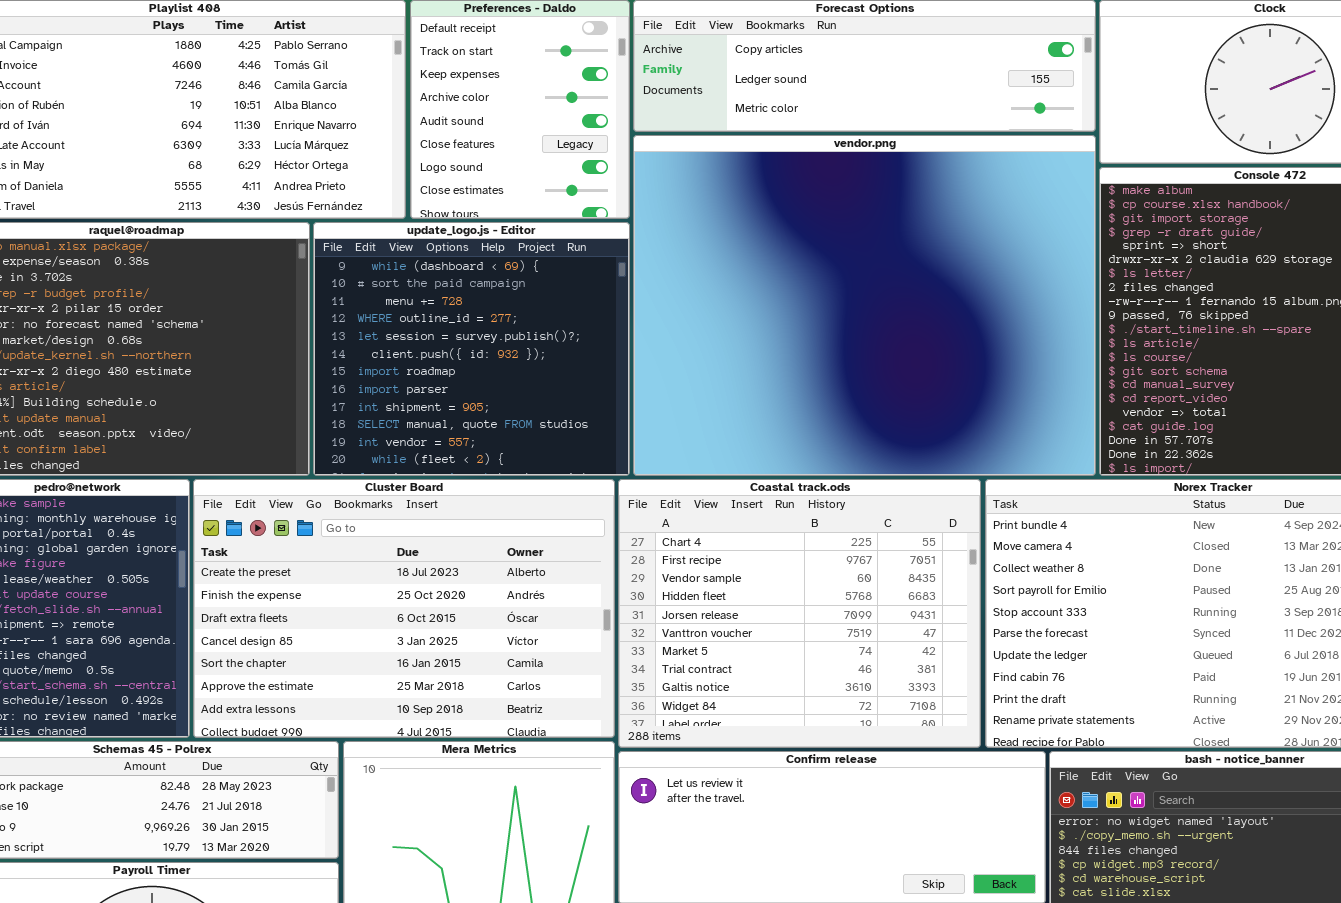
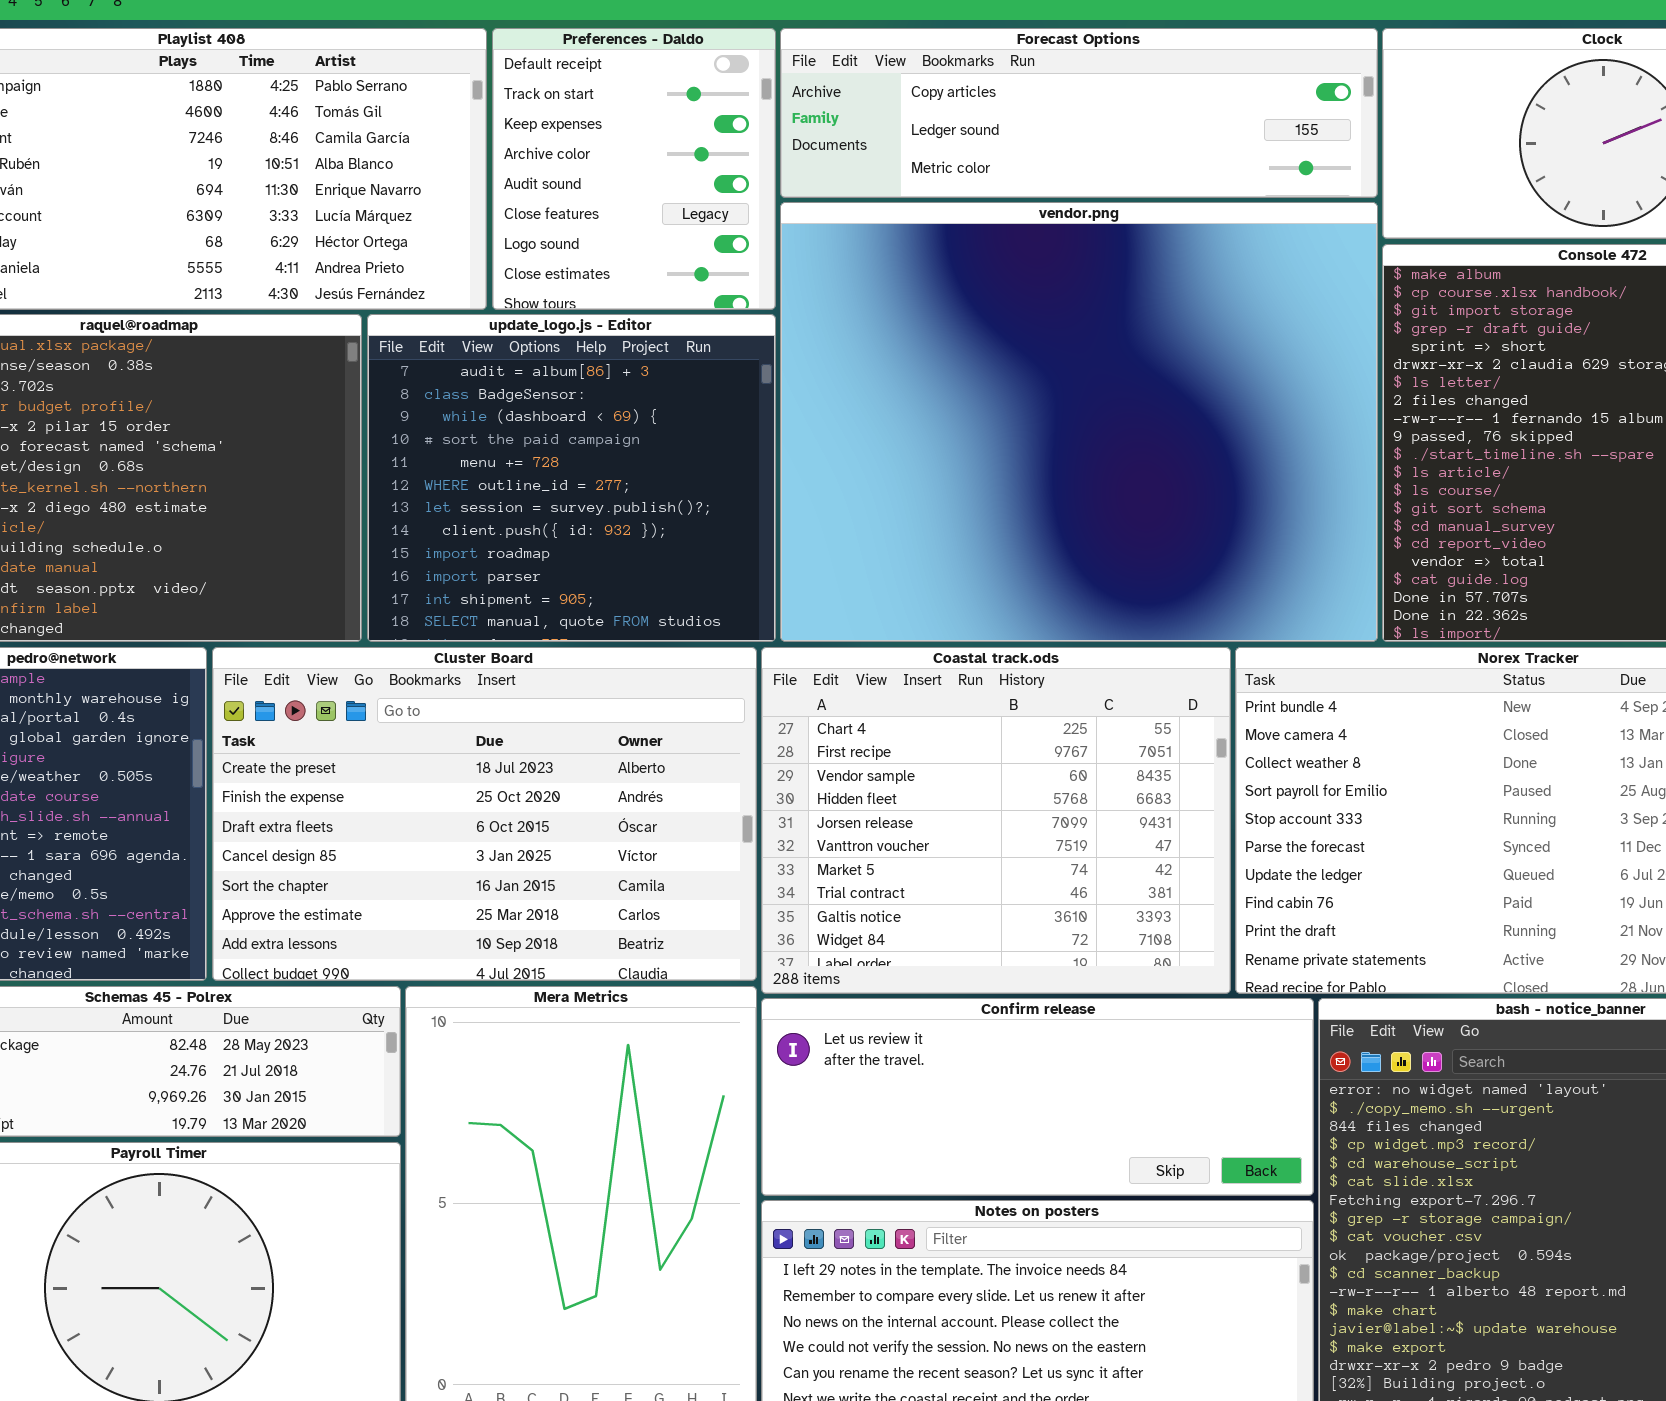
update_logo.js - Editor: [313,222,630,476] -> [367,314,776,642], scrolled up 2 rows

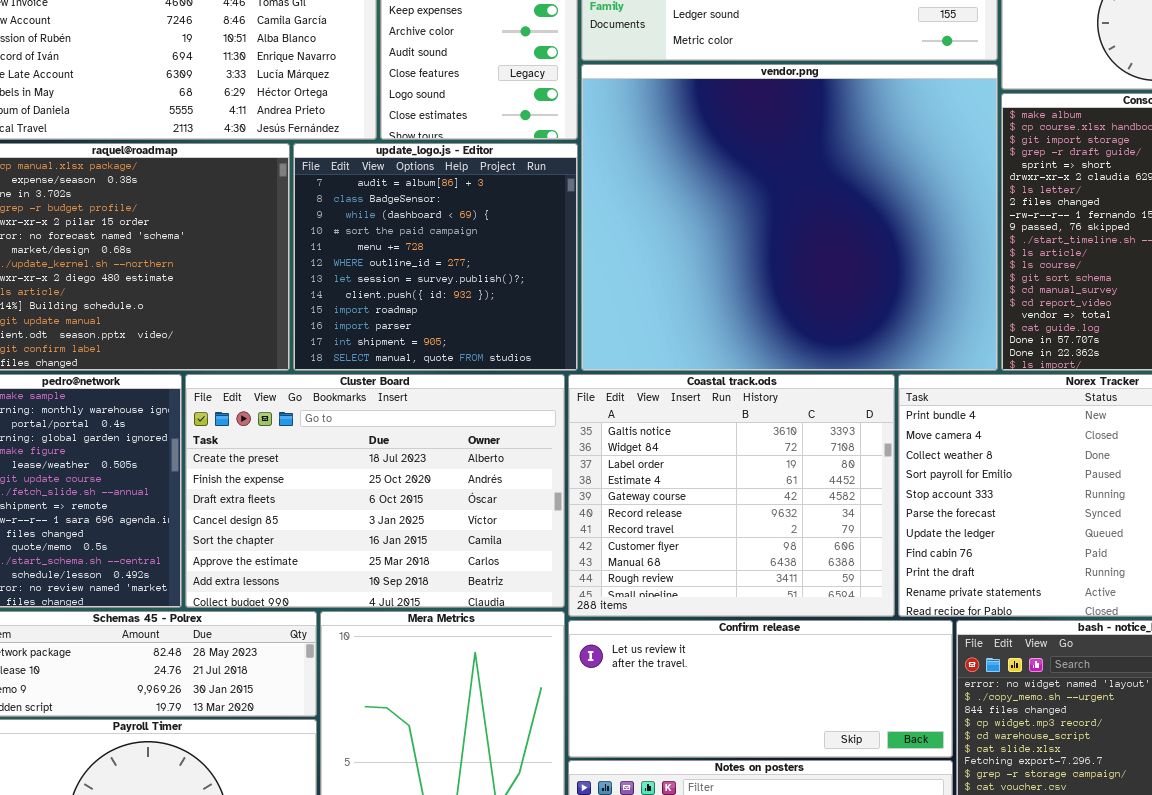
Coastal track.ods: [761,647,1231,994] -> [568,374,895,617], scrolled down 8 rows

